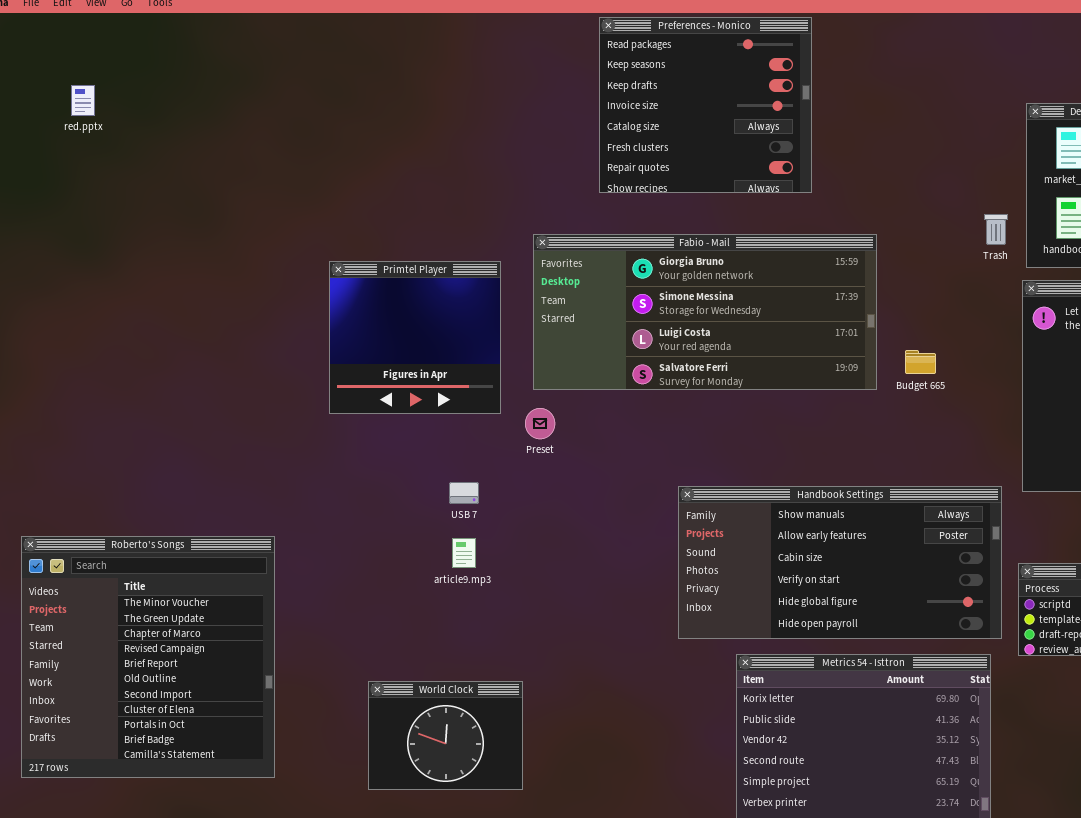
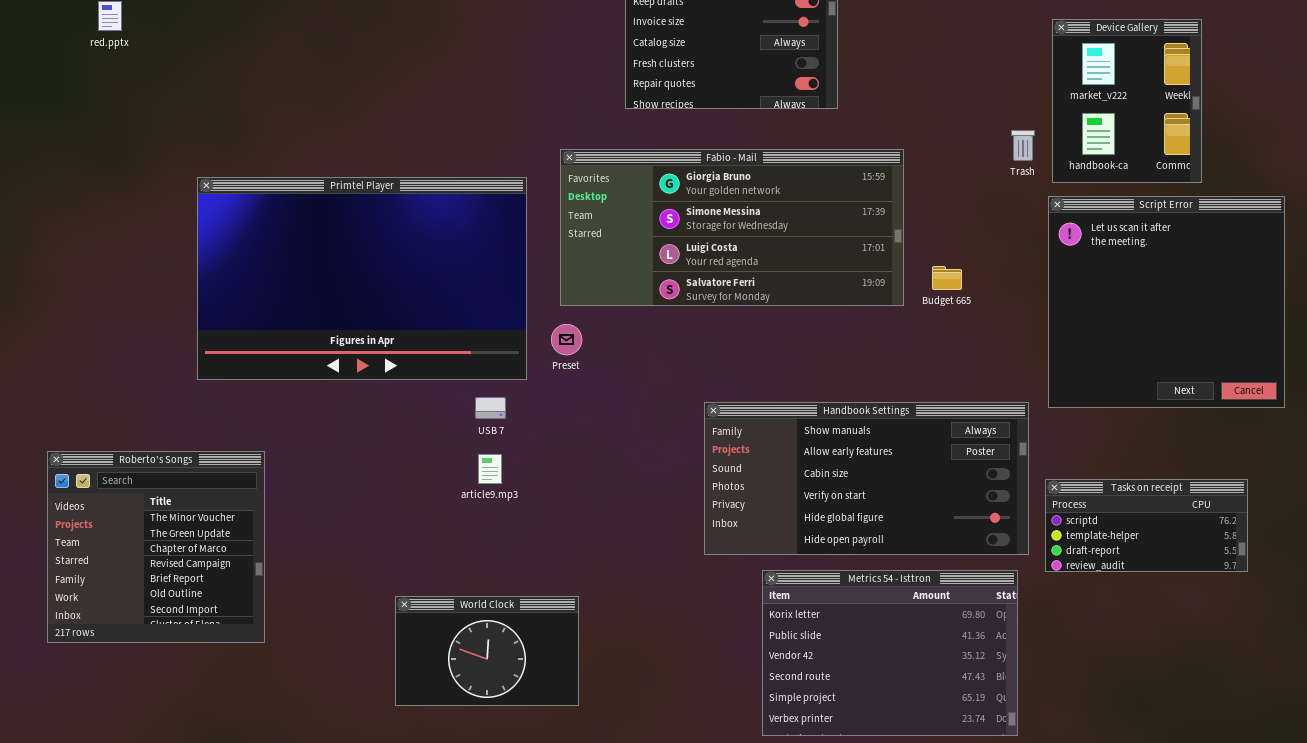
Primtel Player: [329,261,501,414] -> [197,177,527,380], resized
Roberto's Songs: [21,536,275,778] -> [47,451,265,643], resized
World Clock: [368,681,523,790] -> [395,596,579,706], resized

